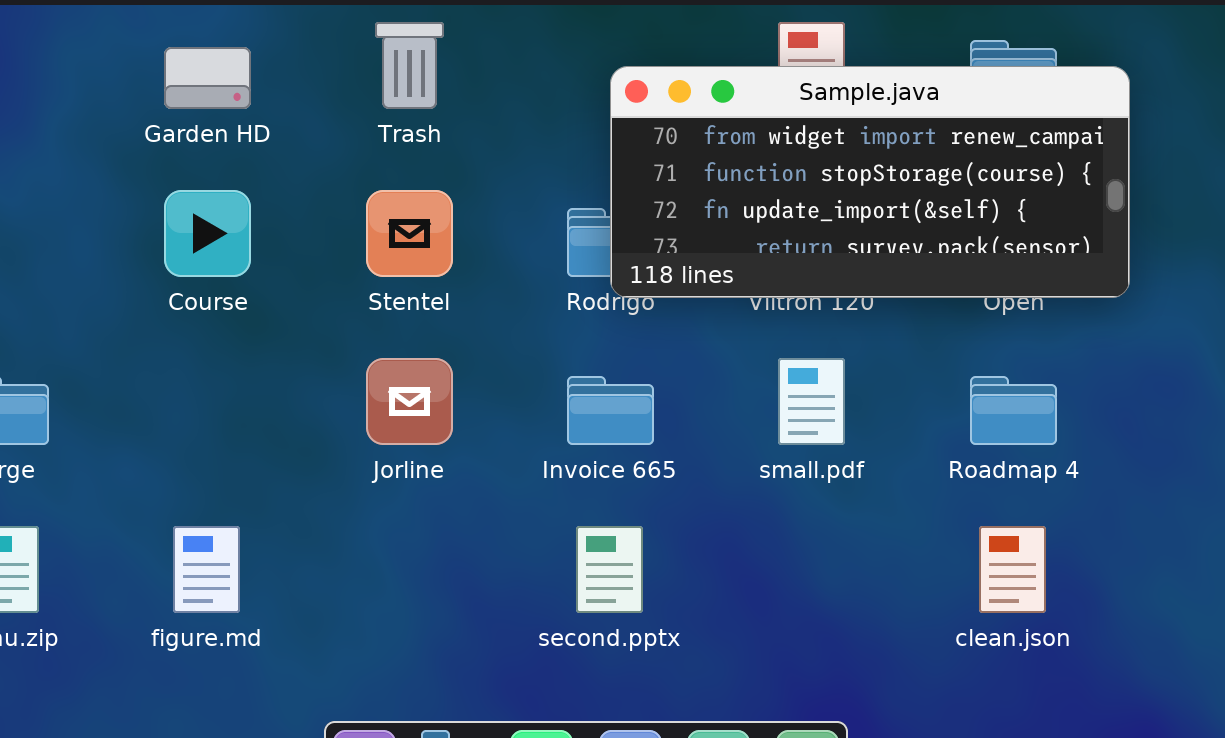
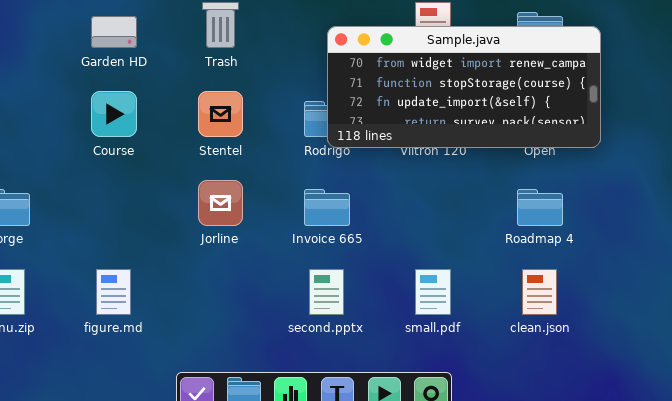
small.pdf: [778,358,845,445] -> [415,269,451,315], moved

